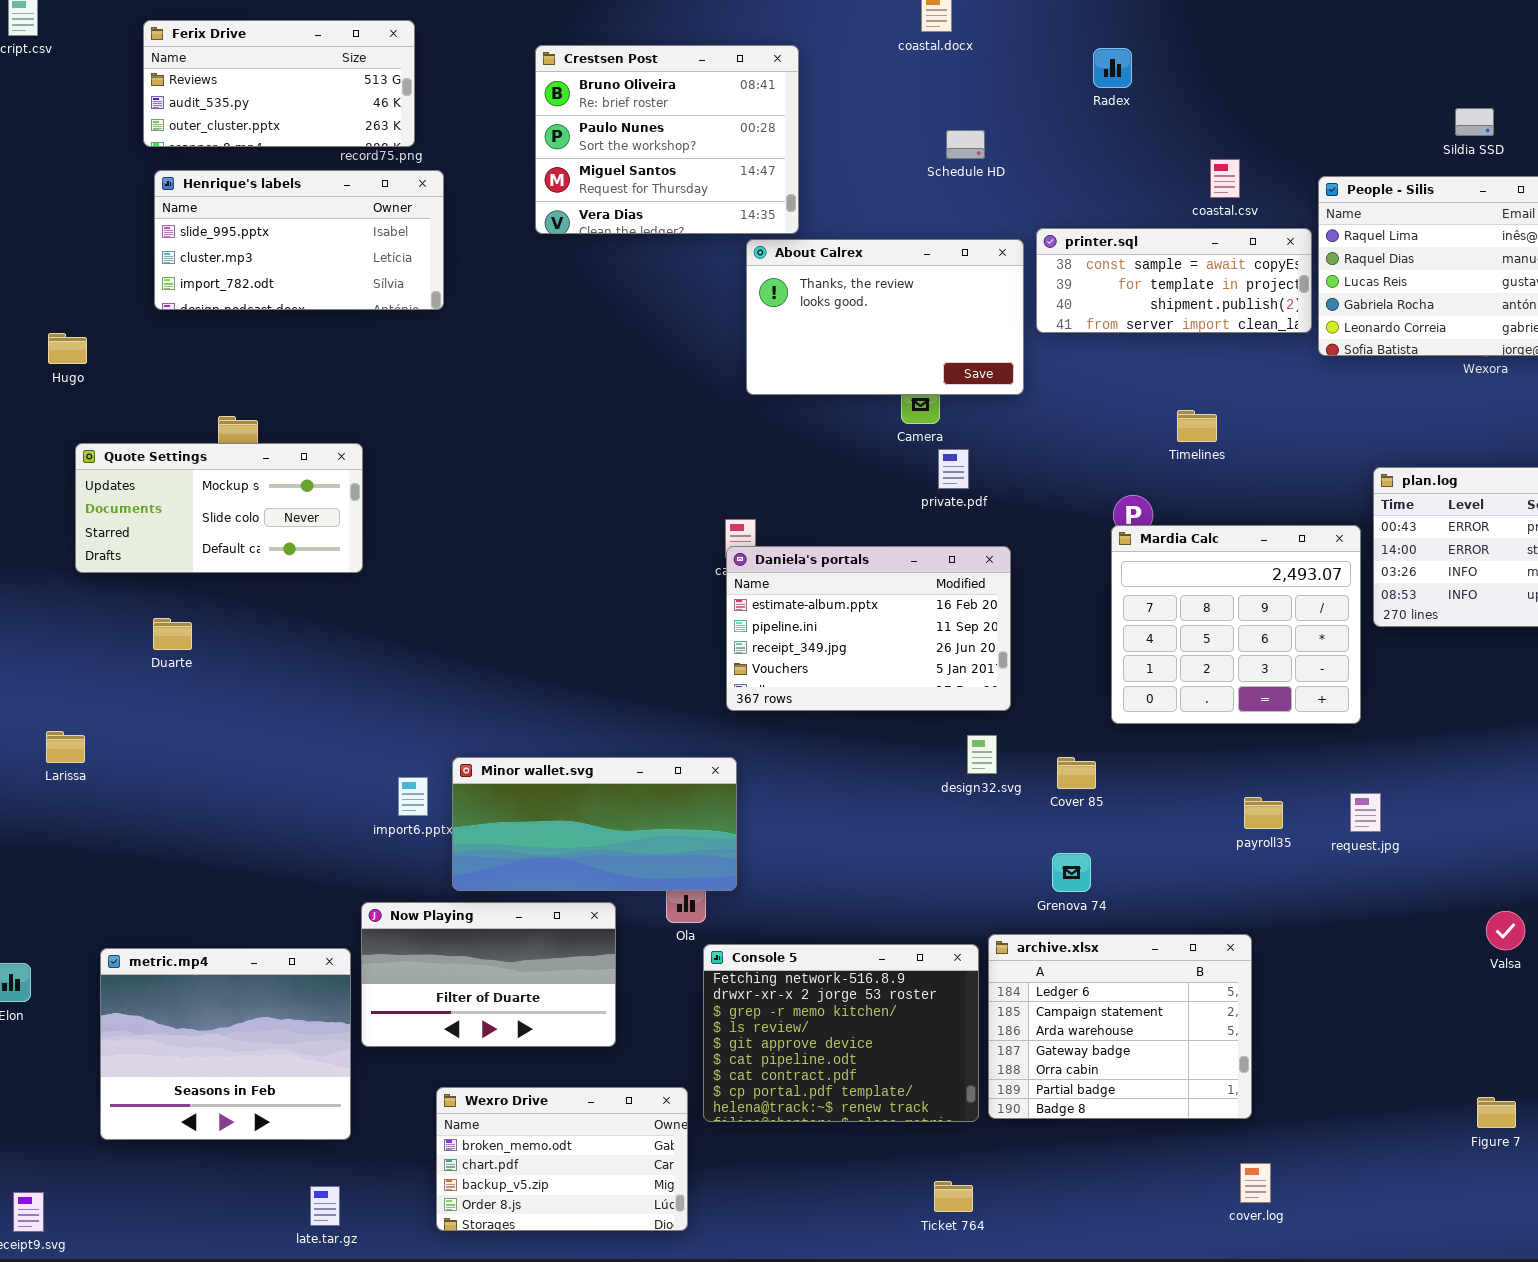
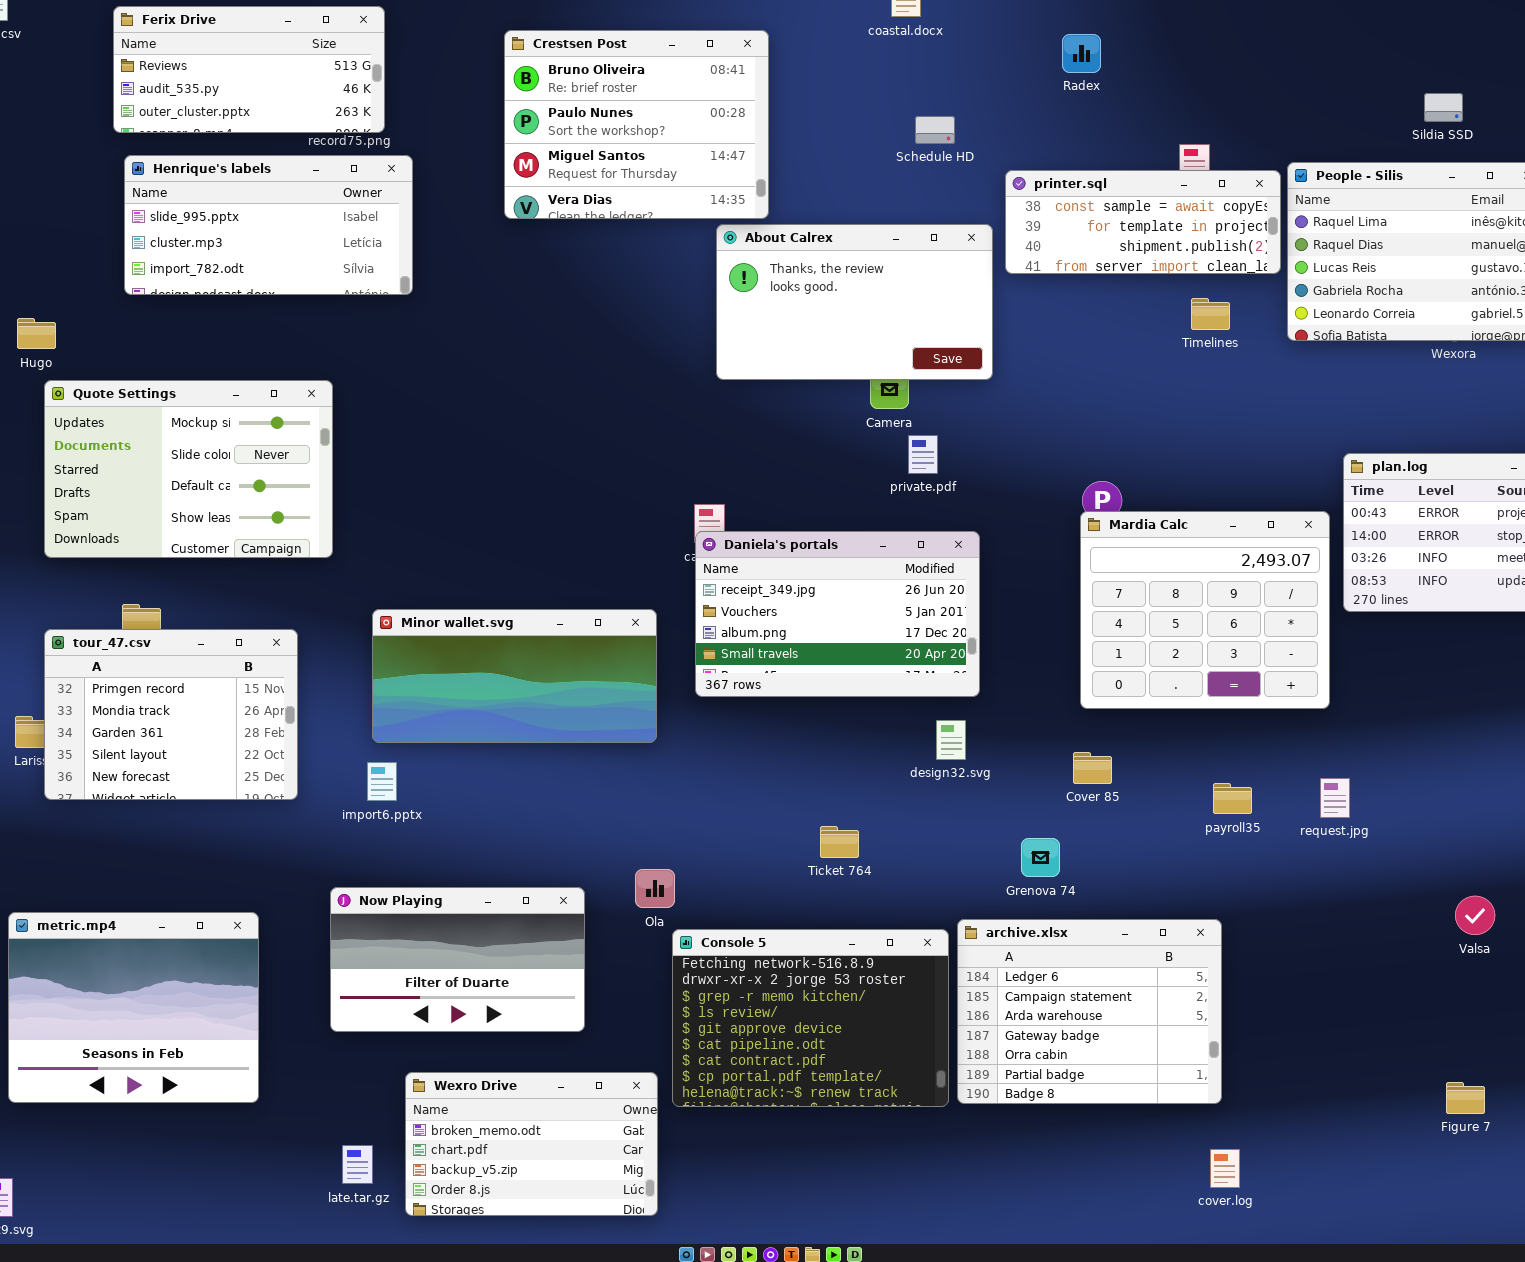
printer.sql: [1036,228,1312,333] -> [1005,170,1281,274], moved
Timelines: [1177,410,1217,442] -> [1191,298,1230,330], moved
Quote Settings: [75,443,363,573] -> [44,380,333,558], resized
Daniela's portals: [726,546,1011,711] -> [695,531,980,697], scrolled down 2 rows
tour_47.csv: none -> [44,629,298,800], opened
Minor wallet.svg: [452,757,737,891] -> [372,609,657,743], moved
Cover 85: [1057,757,1096,789] -> [1073,752,1112,784], moved
metric.mp4: [100,948,351,1140] -> [8,912,259,1103], moved
Ticket 764: [934,1181,973,1212] -> [820,826,859,858], moved
late.tar.gz: [310,1186,340,1226] -> [342,1145,373,1184], moved

